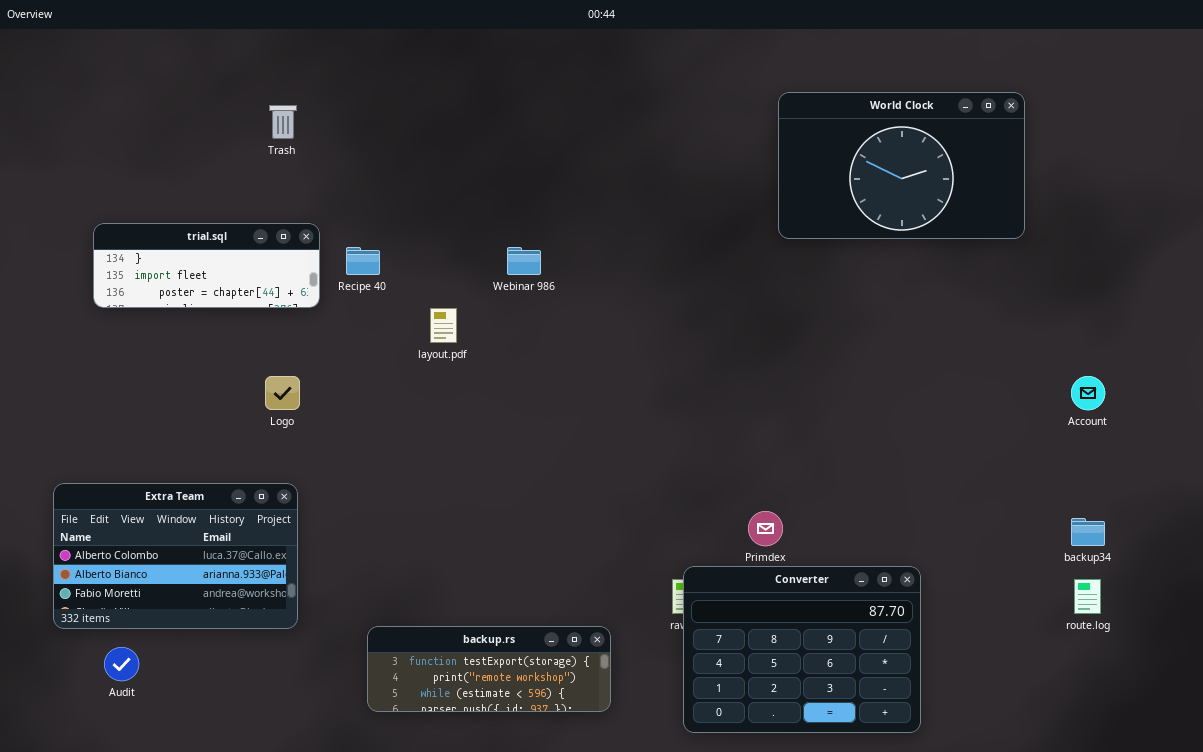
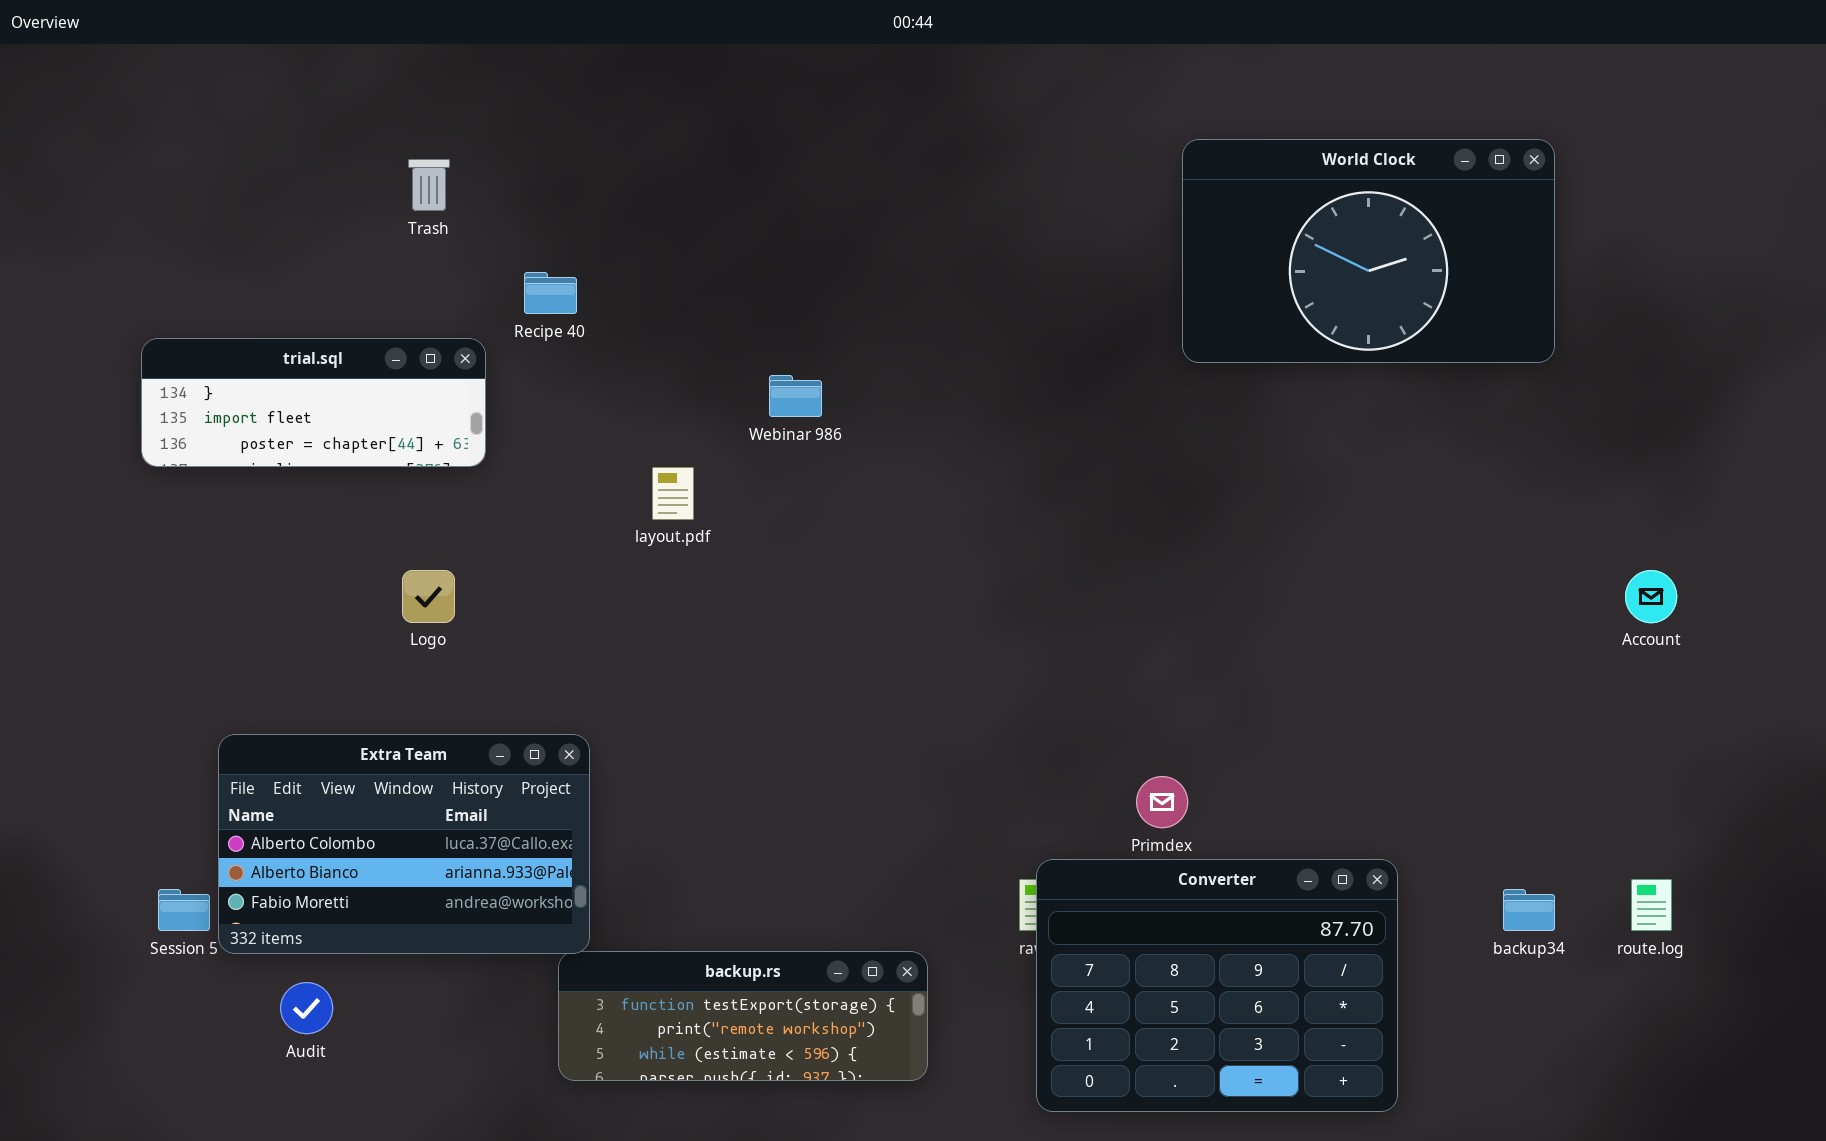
Recipe 40: [346,247,380,275] -> [524,272,577,314], moved
Extra Team: [53,483,298,629] -> [218,734,590,954], moved
backup34: [1071,518,1105,546] -> [1503,889,1555,931], moved
Audit: [104,647,139,681] -> [280,982,333,1034], moved

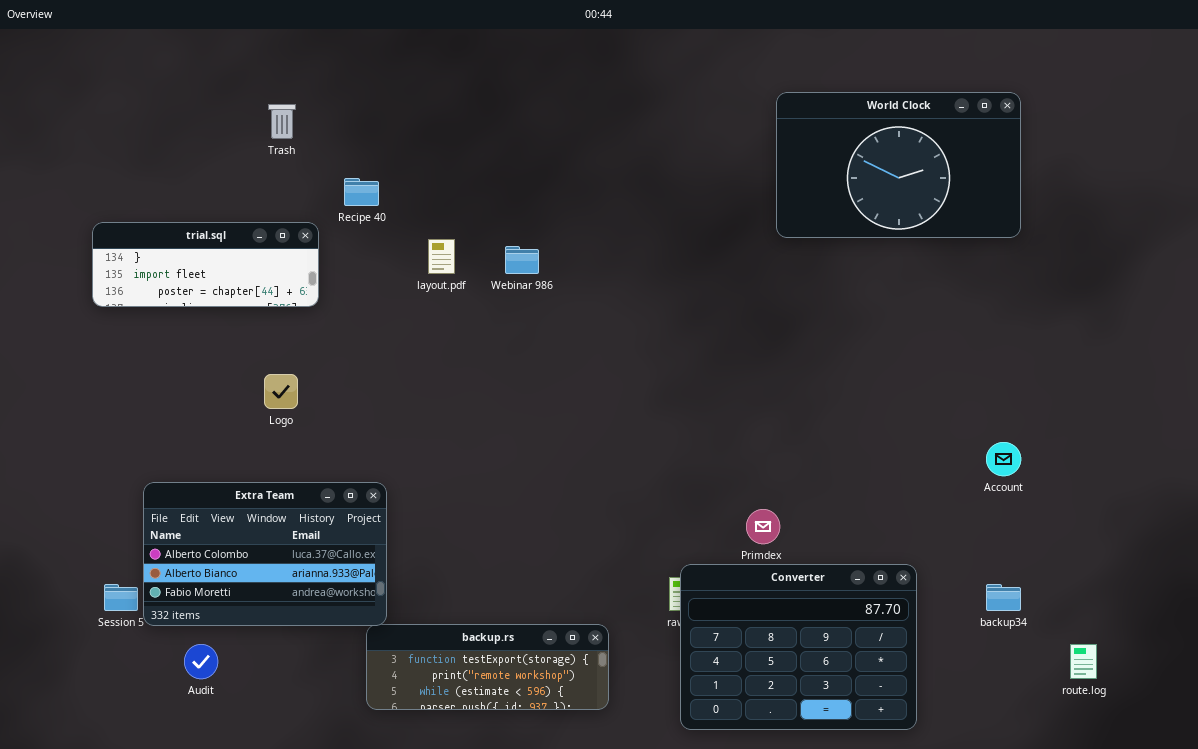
layout.pdf: [652,467,694,520] -> [428,239,455,274], moved
Account: [1625,570,1677,623] -> [986,442,1021,476], moved
route.log: [1631,879,1672,931] -> [1070,644,1097,679], moved

